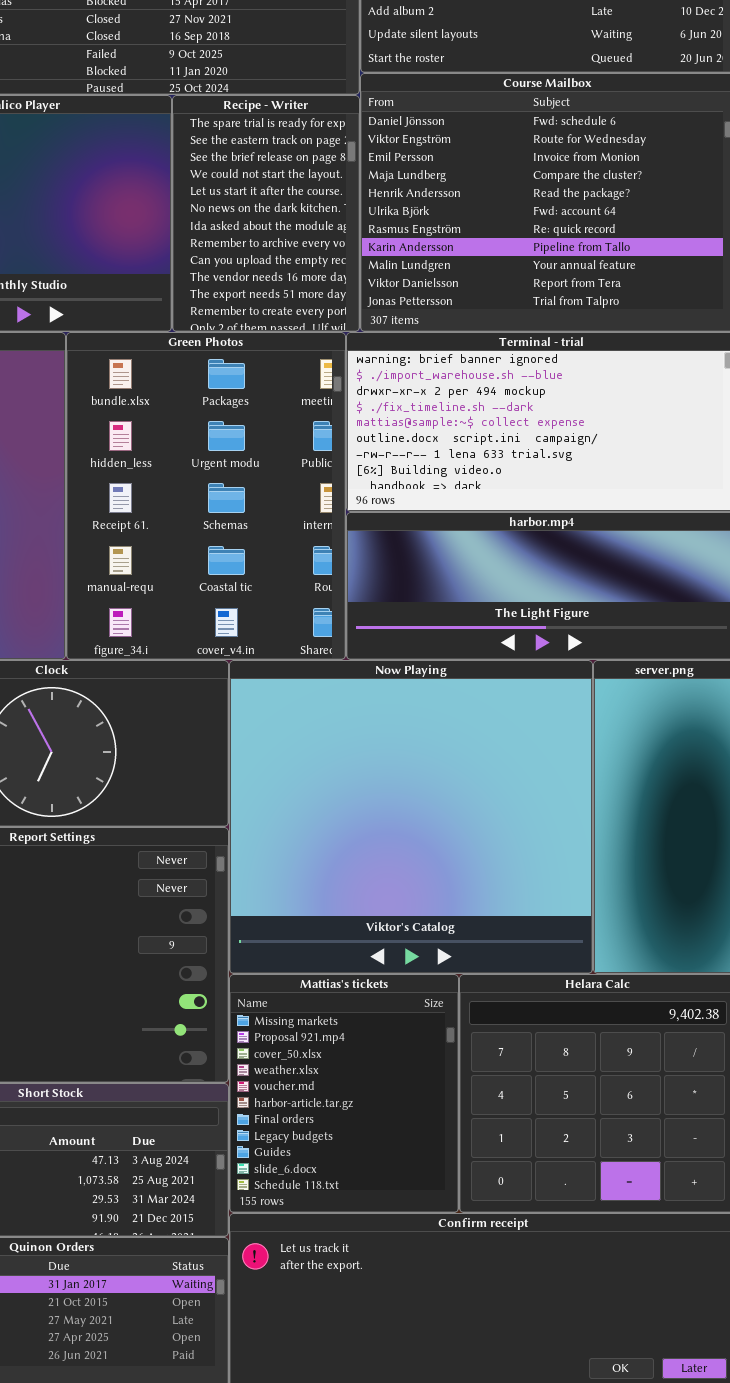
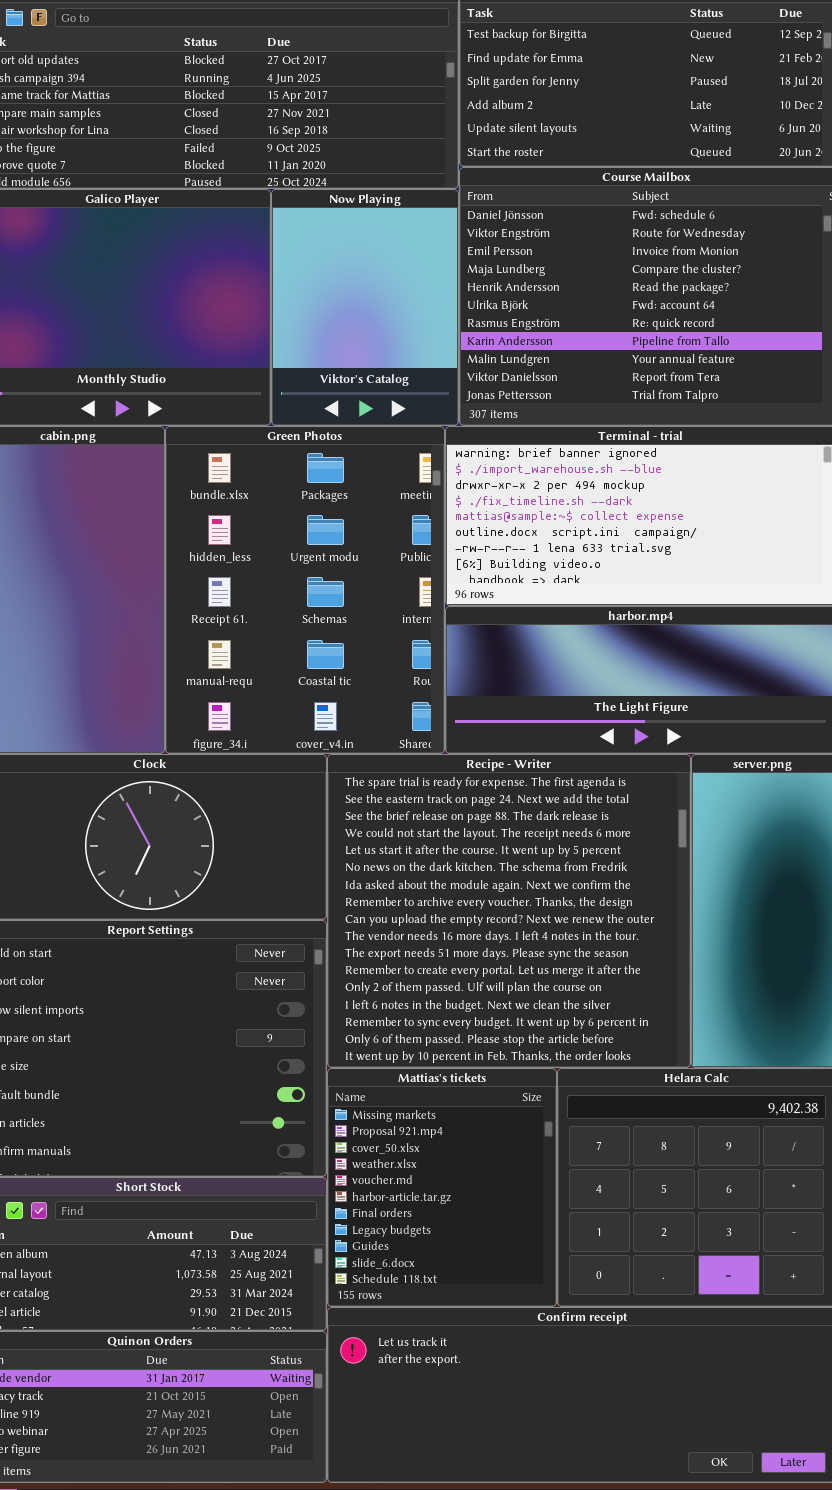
Recipe - Writer: [172,95,360,332] -> [327,754,691,1068], moved, resized
Now Playing: [229,660,593,974] -> [271,189,459,426], moved, resized

